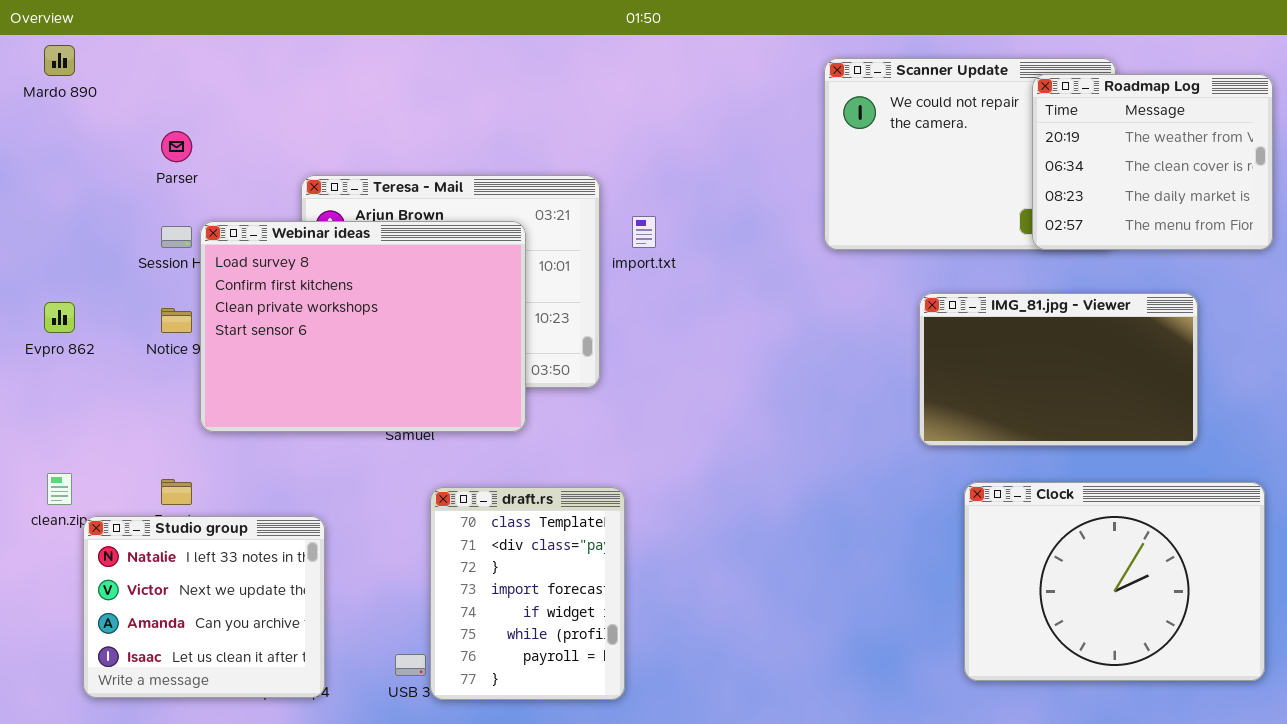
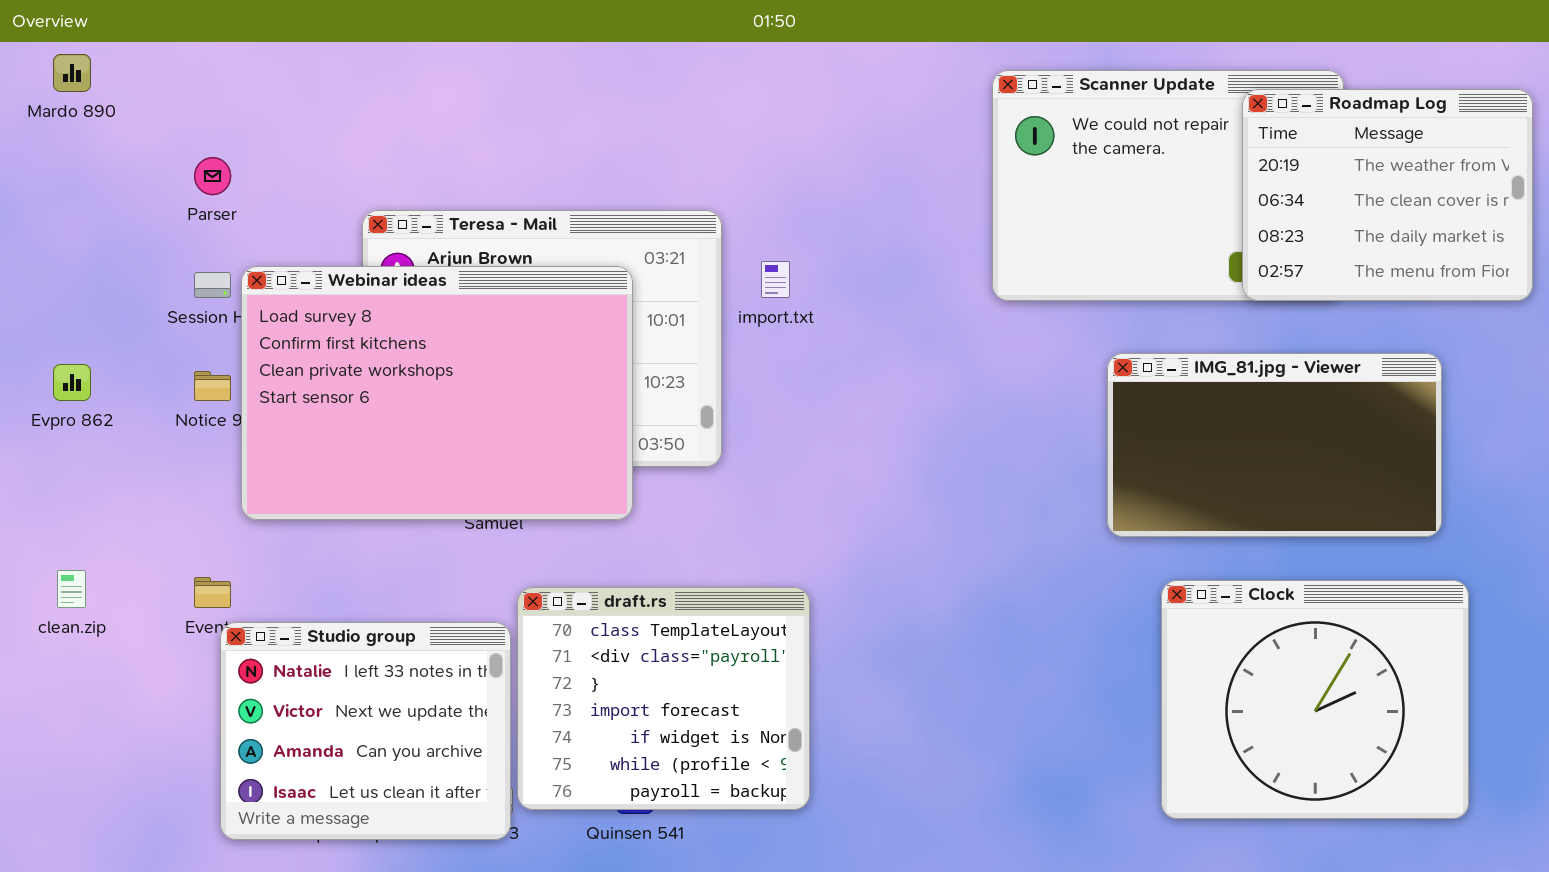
Clock: [964,482,1265,681] -> [1161,580,1469,819], resized
draft.rs: [430,487,625,700] -> [517,587,810,810], resized
Studio group: [83,516,325,698] -> [220,622,511,840], moved

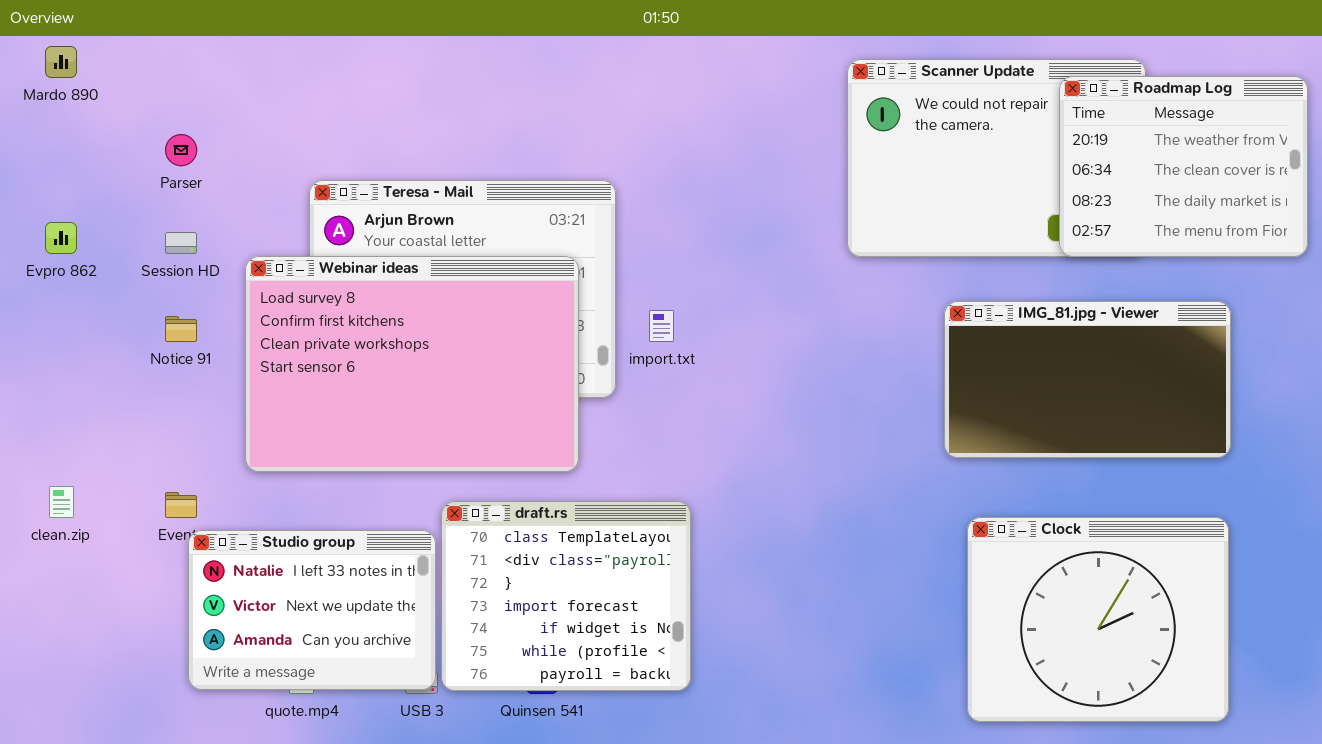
import.txt: [761,261,790,298] -> [649,310,674,342], moved
Webinar ideas: [241,266,633,520] -> [245,256,579,472], moved
Evpro 862: [53,364,91,401] -> [45,222,77,254], moved
Clock: [1161,580,1469,819] -> [967,517,1229,722], moved
Studio group: [220,622,511,840] -> [188,530,436,690], resized

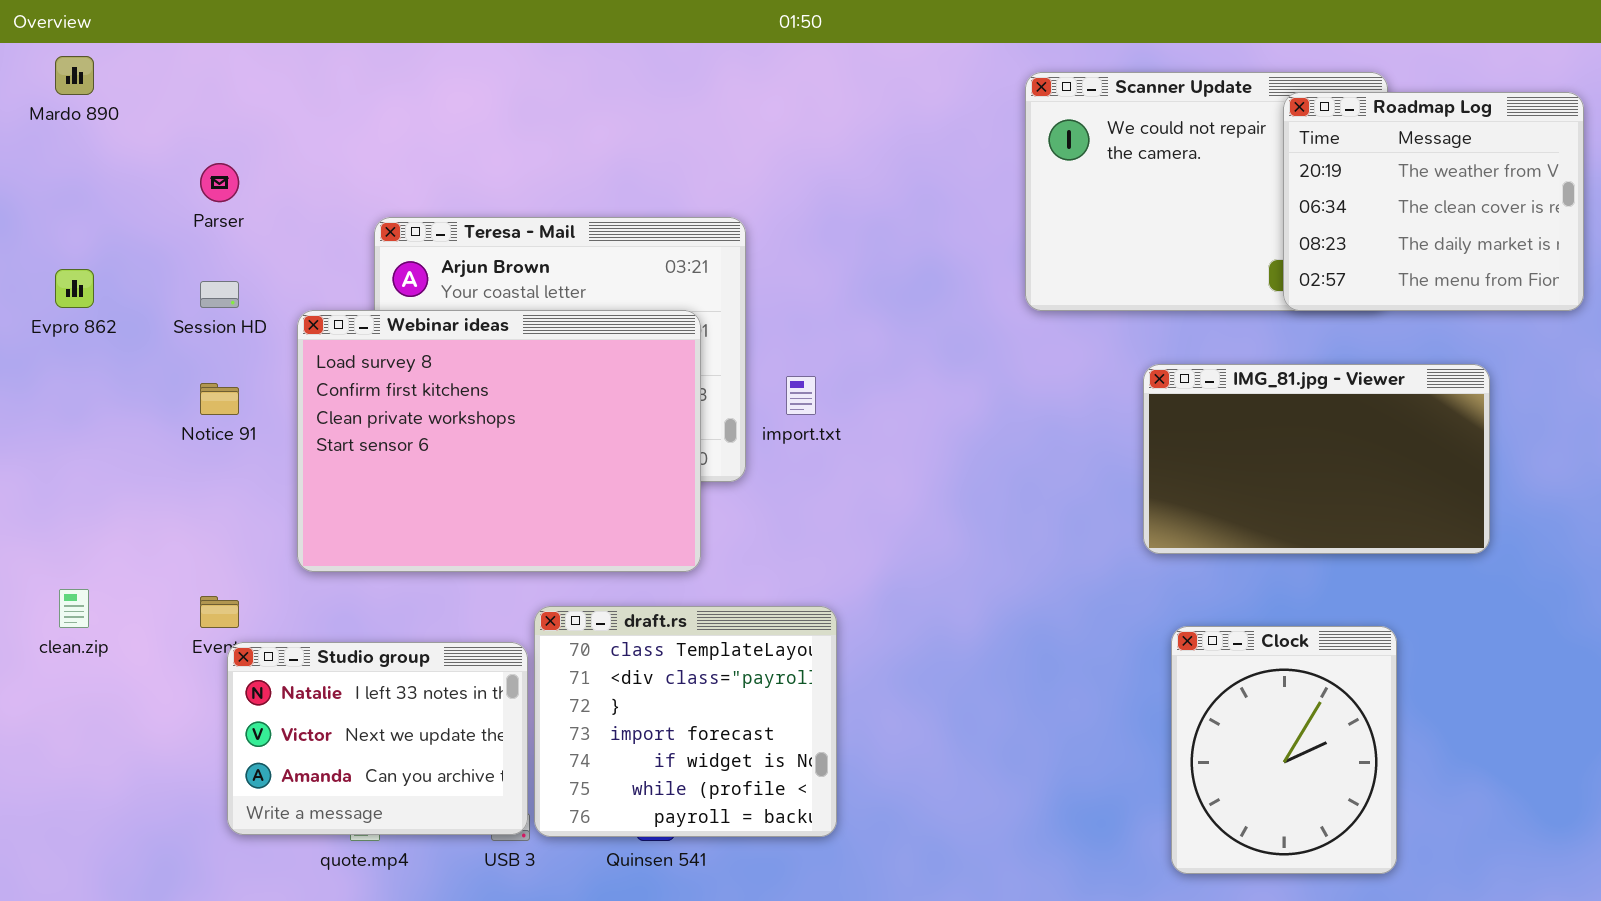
Clock: [967,517,1229,722] -> [1171,626,1397,874], resized

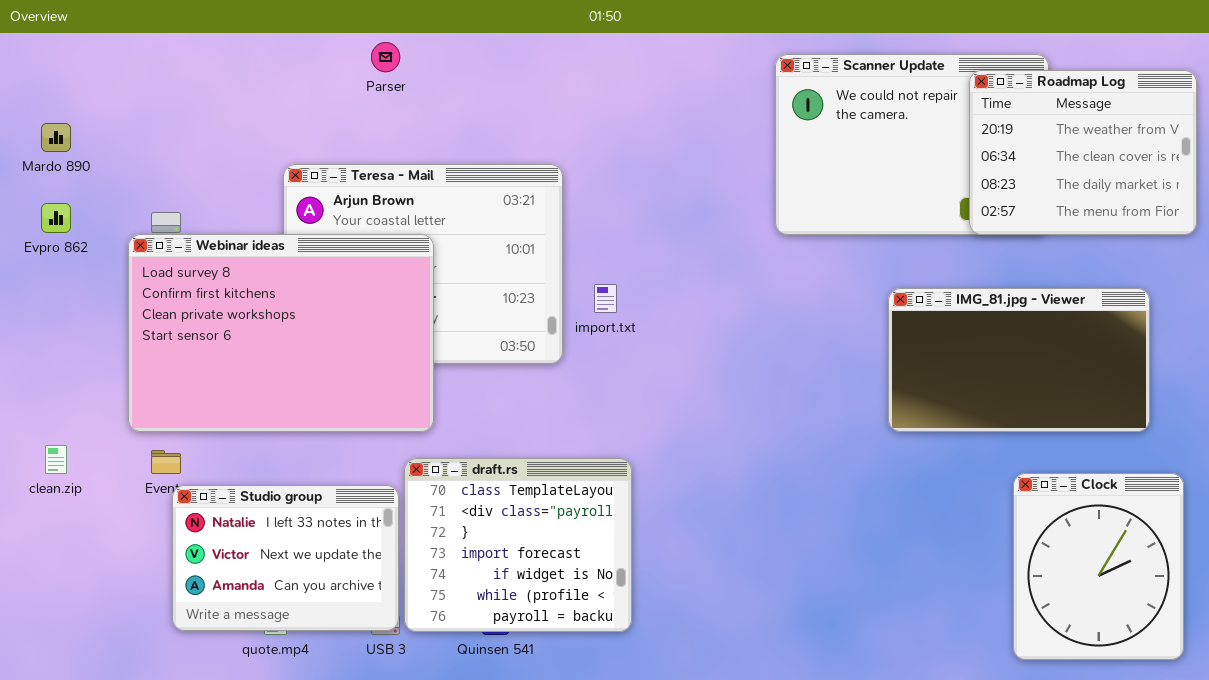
Mardo 890: [55,56,94,95] -> [41,123,71,152], moved
Parser: [200,163,239,202] -> [371,42,400,72], moved
Webinar ideas: [297,310,701,572] -> [128,234,434,432], moved
IMG_81.jpg - Viewer: [1143,364,1490,554] -> [888,288,1150,432], moved
Clock: [1171,626,1397,874] -> [1013,473,1184,660], moved

